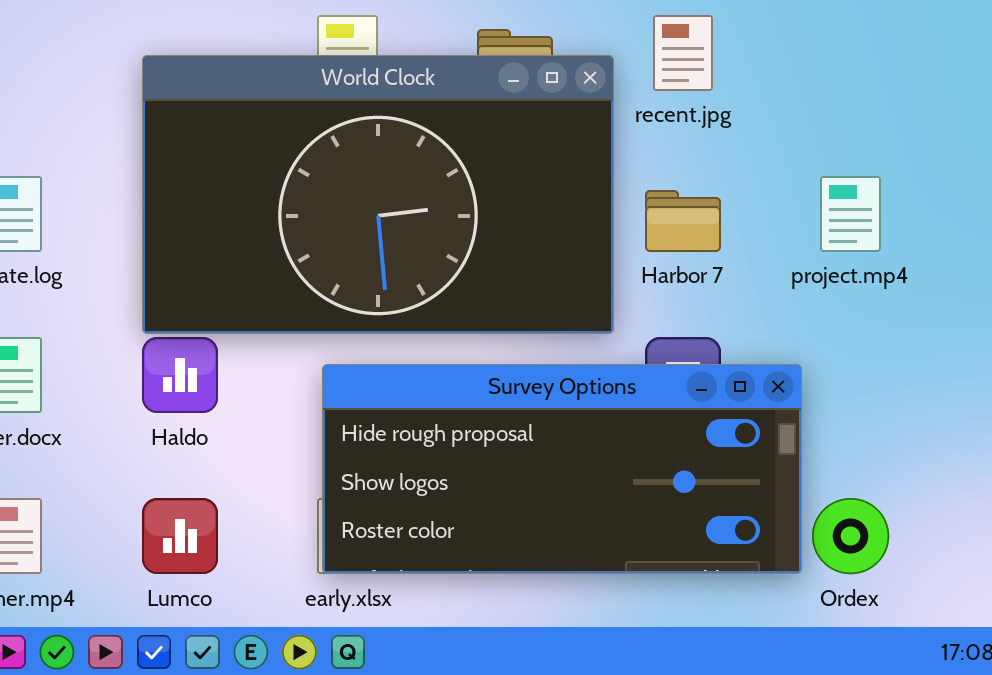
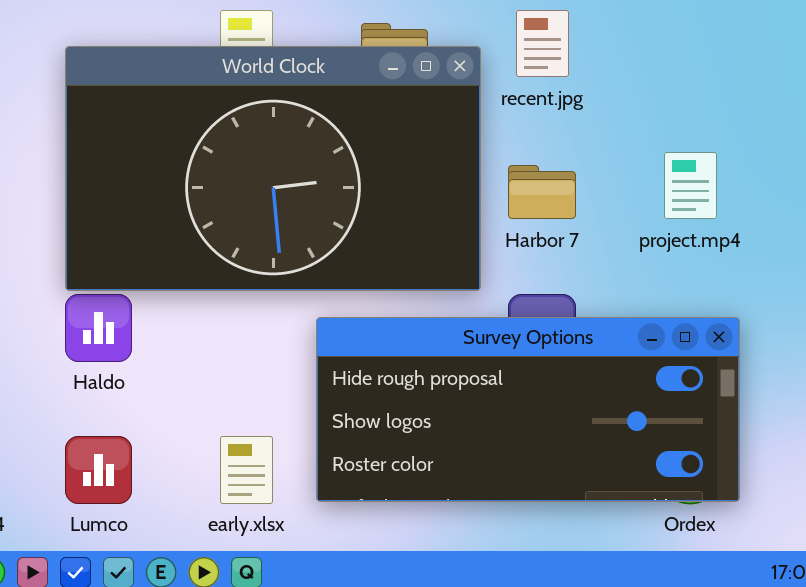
Survey Options: [322,364,802,574] -> [316,317,740,502], moved

